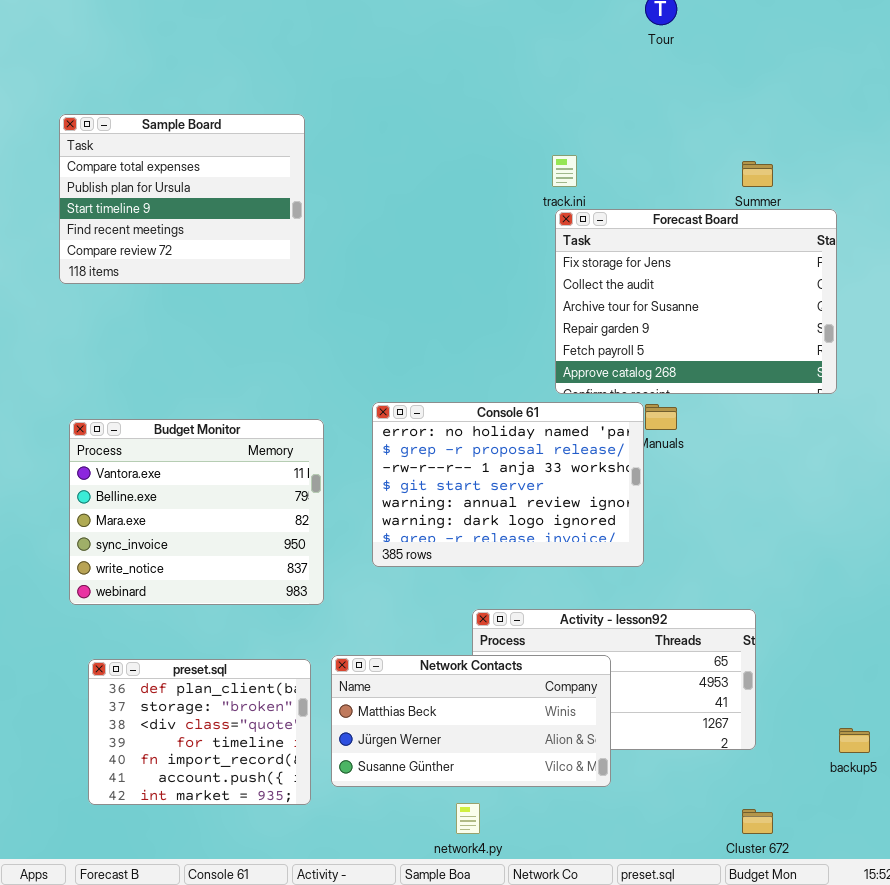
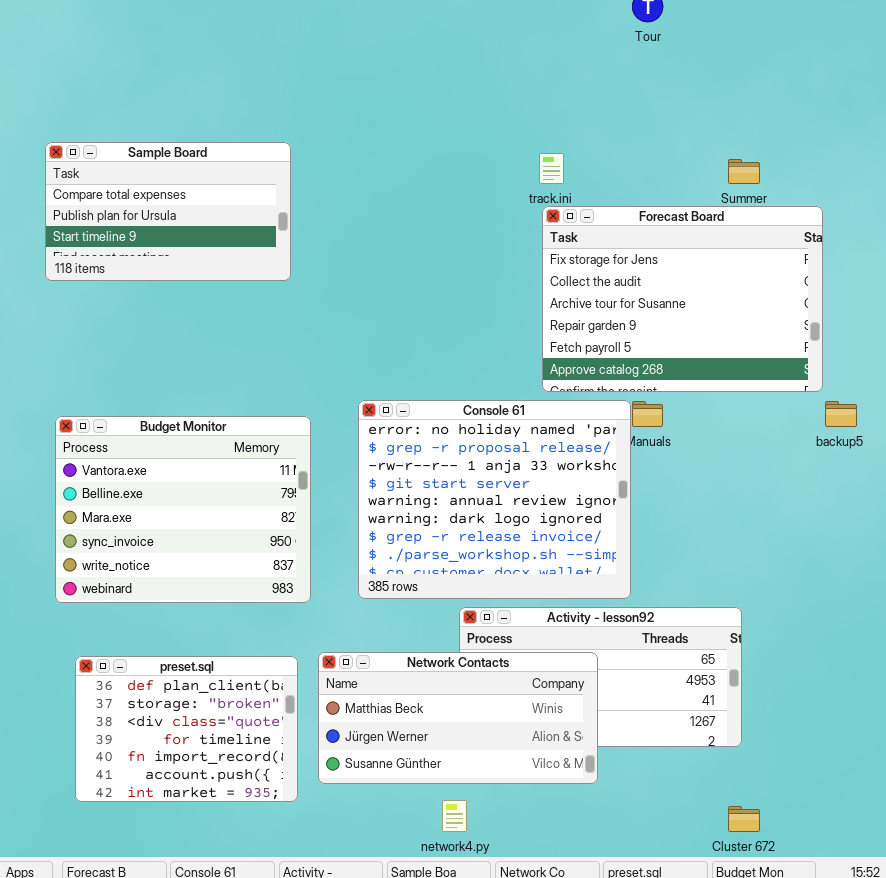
Sample Board: [59,114,305,284] -> [45,142,291,281], resized
Console 61: [372,402,644,567] -> [358,400,631,599], resized
backup5: [839,728,870,753] -> [825,401,857,427], moved

